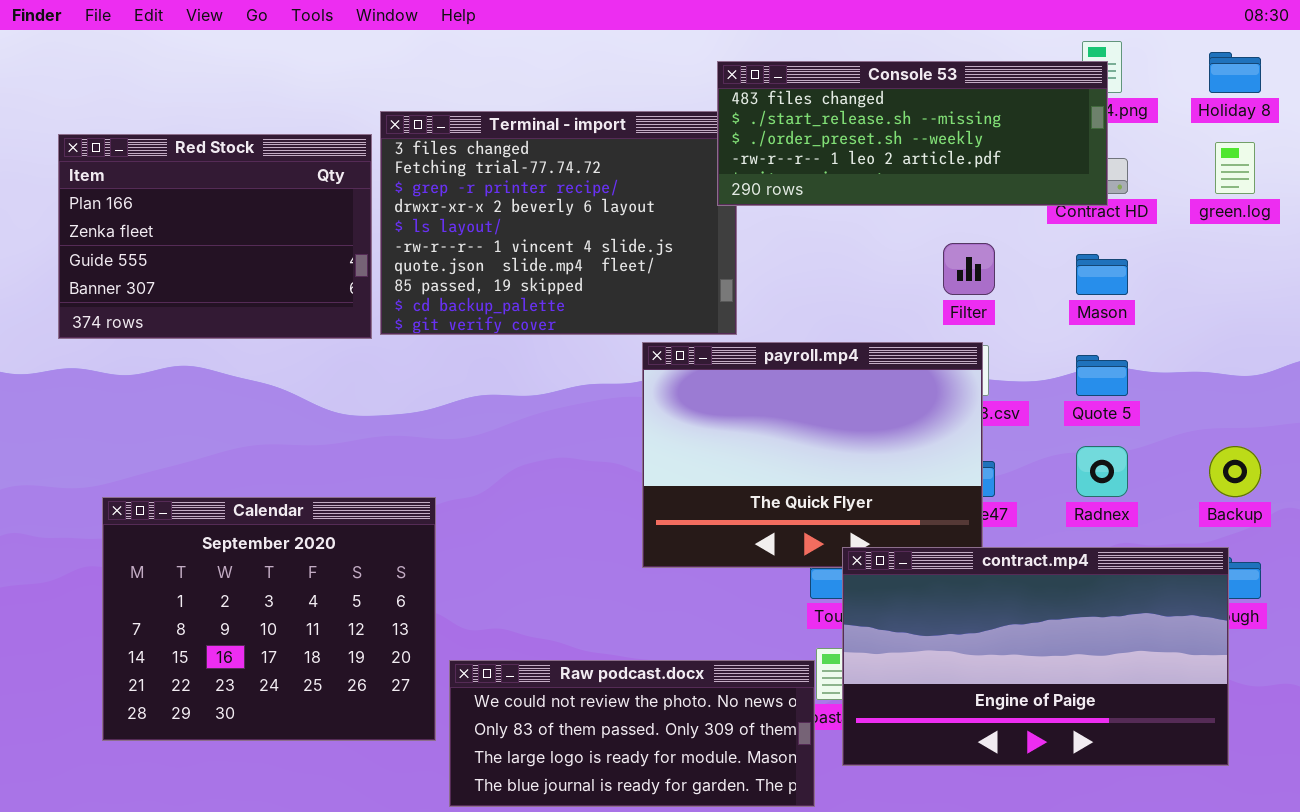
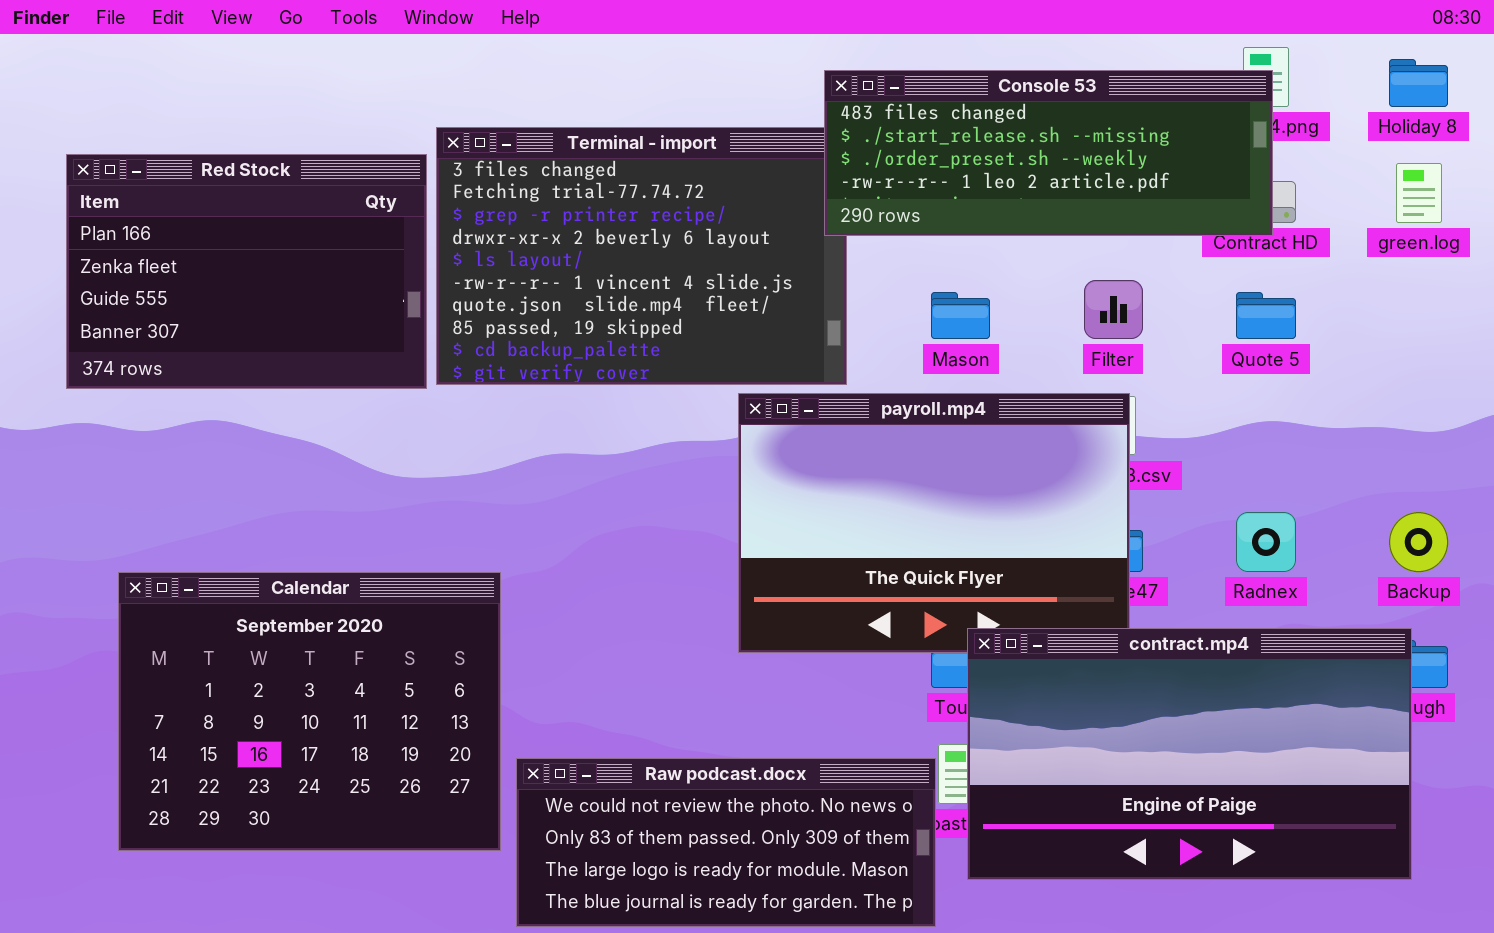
Mason: [1076,254,1128,295] -> [931,292,990,339], moved
Quote 5: [1076,355,1128,396] -> [1236,292,1296,339], moved

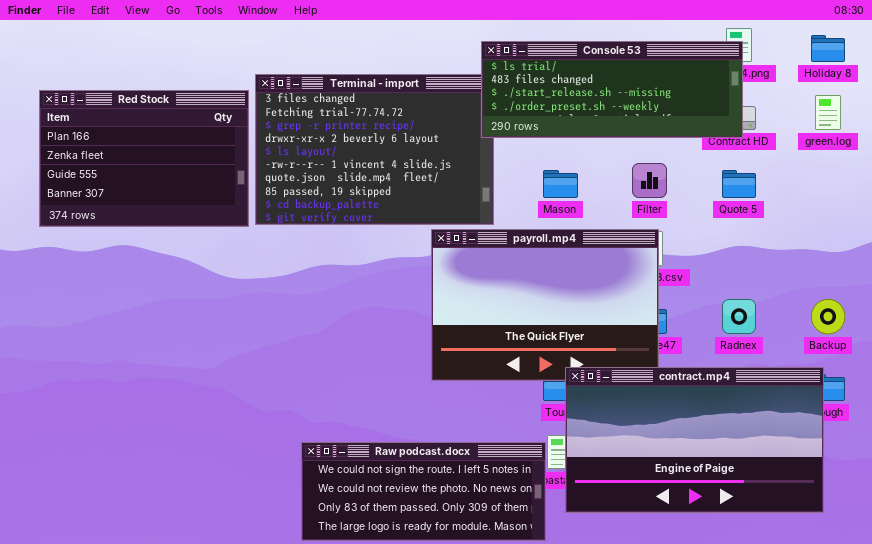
Console 53: [824,70,1273,236] -> [481,41,743,138], scrolled up 1 row
Calendar: [118,572,501,851] -> none, closed
Raw podcast.docx: [516,758,936,927] -> [301,442,546,541], scrolled up 1 row

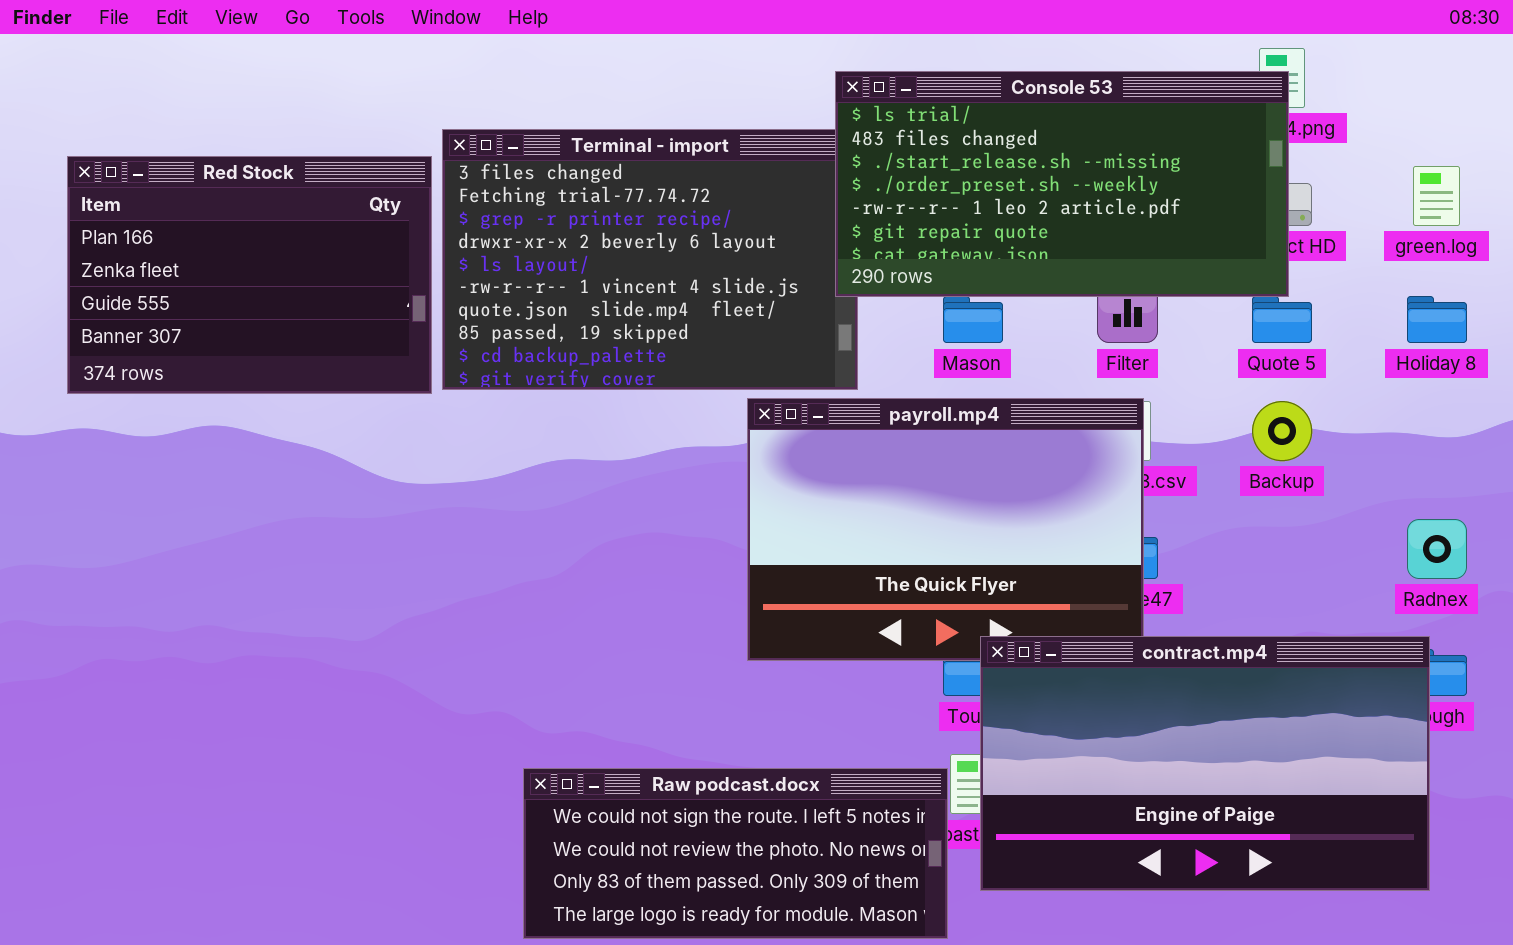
Holiday 8: [811,35,845,62] -> [1407,296,1467,343], moved
Console 53: [481,41,743,138] -> [835,71,1289,297], resized
Radnex: [722,299,756,334] -> [1407,519,1467,579], moved
Backup: [811,299,845,334] -> [1252,401,1312,461], moved

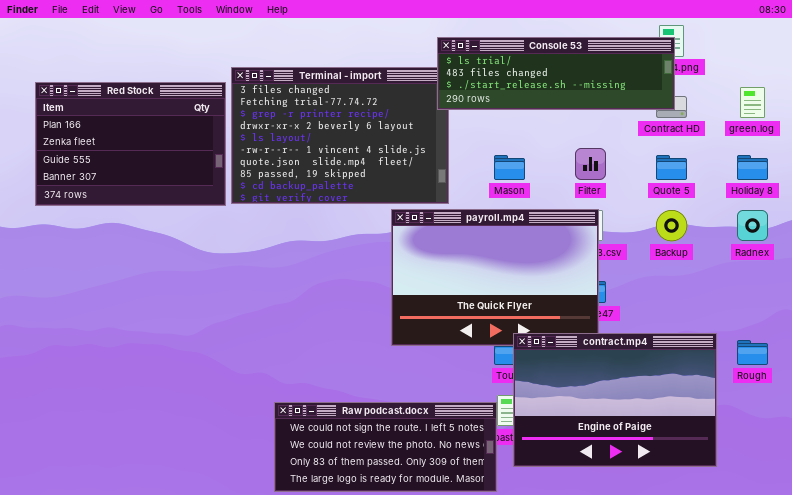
Console 53: [835,71,1289,297] -> [437,37,675,110], resized
Radnex: [1407,519,1467,579] -> [737,210,768,241], moved
contract.mp4: [980,636,1430,891] -> [513,333,717,467], resized

